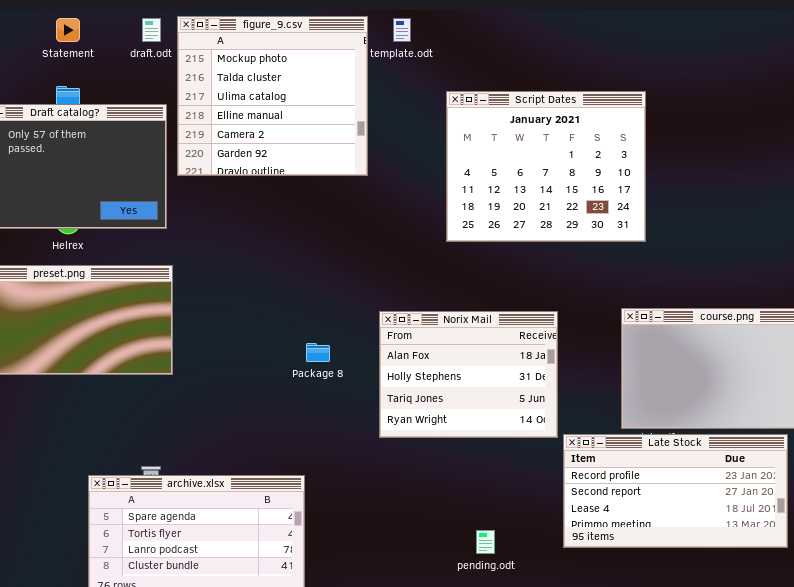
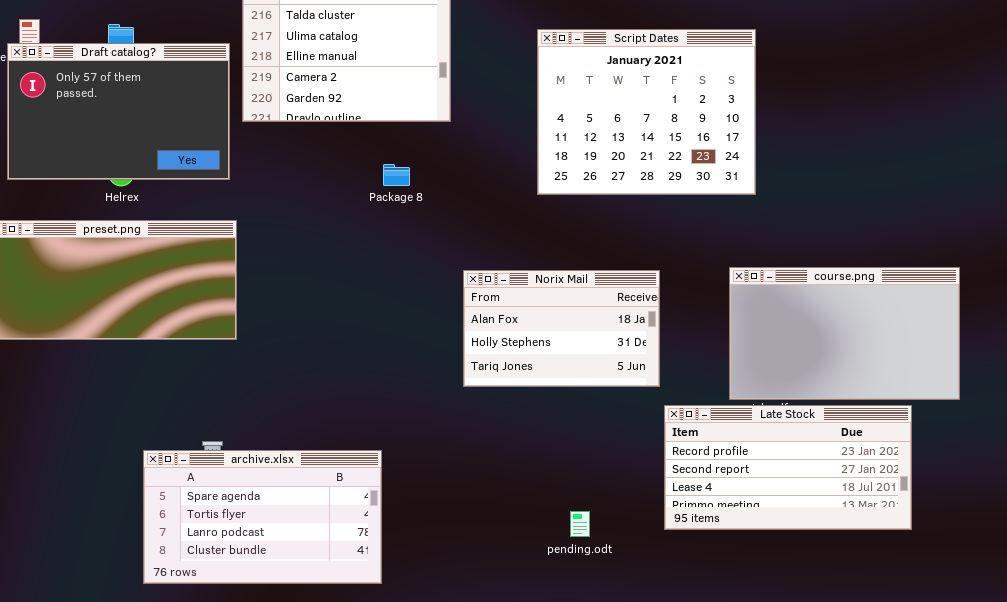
Norix Mail: [379,311,558,438] -> [463,270,660,387], resized
Package 8: [306,343,330,362] -> [383,164,410,186], moved

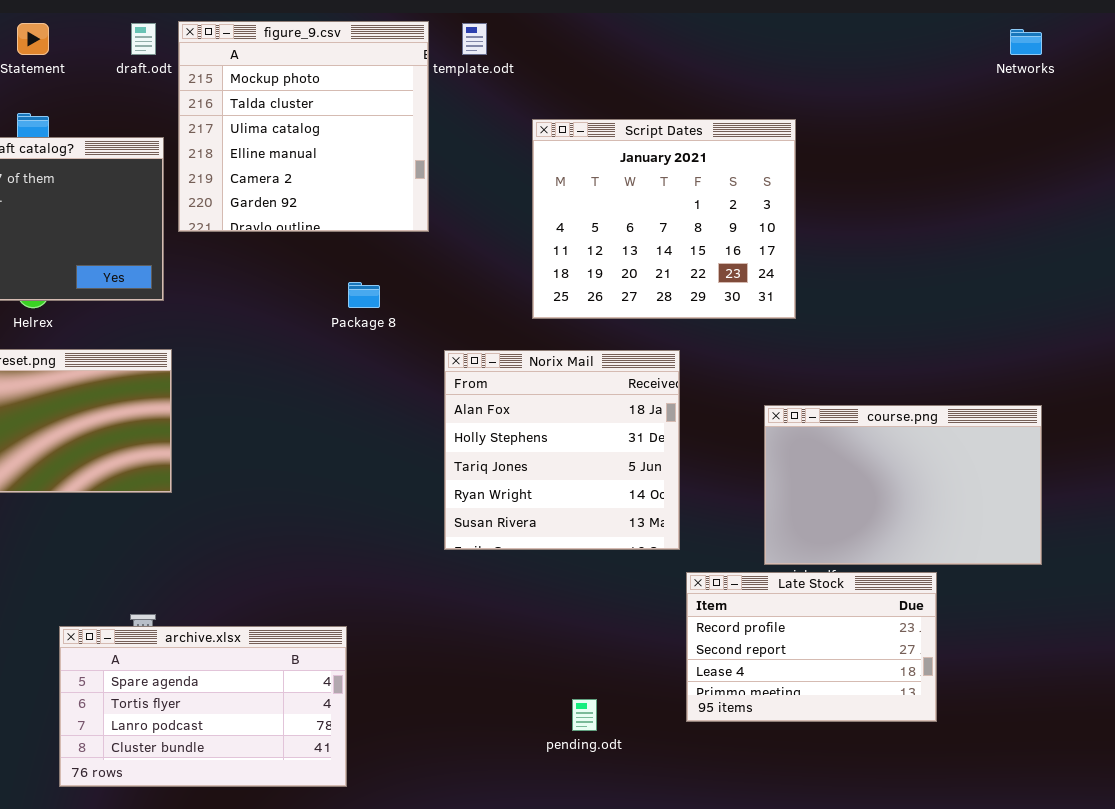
Norix Mail: [463,270,660,387] -> [444,350,680,550], resized
Late Stock: [664,405,912,530] -> [686,572,937,722], resized

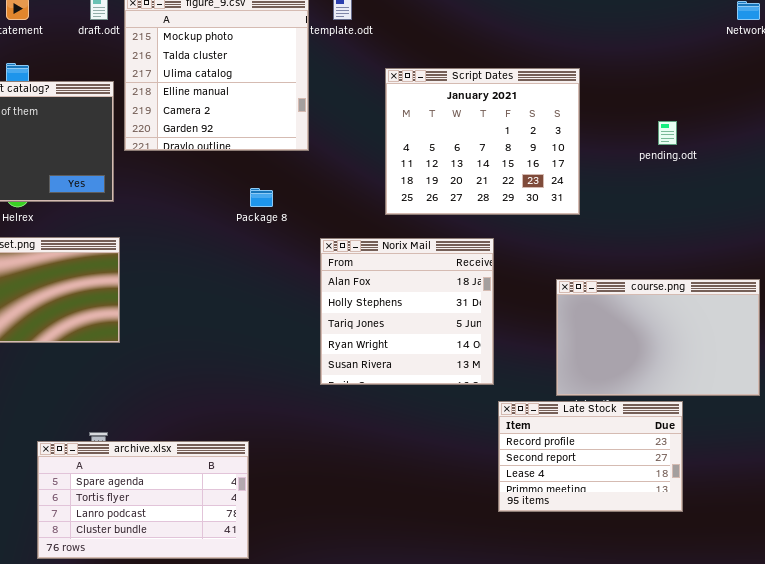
pending.odt: [572,699,597,731] -> [658,121,677,145], moved

